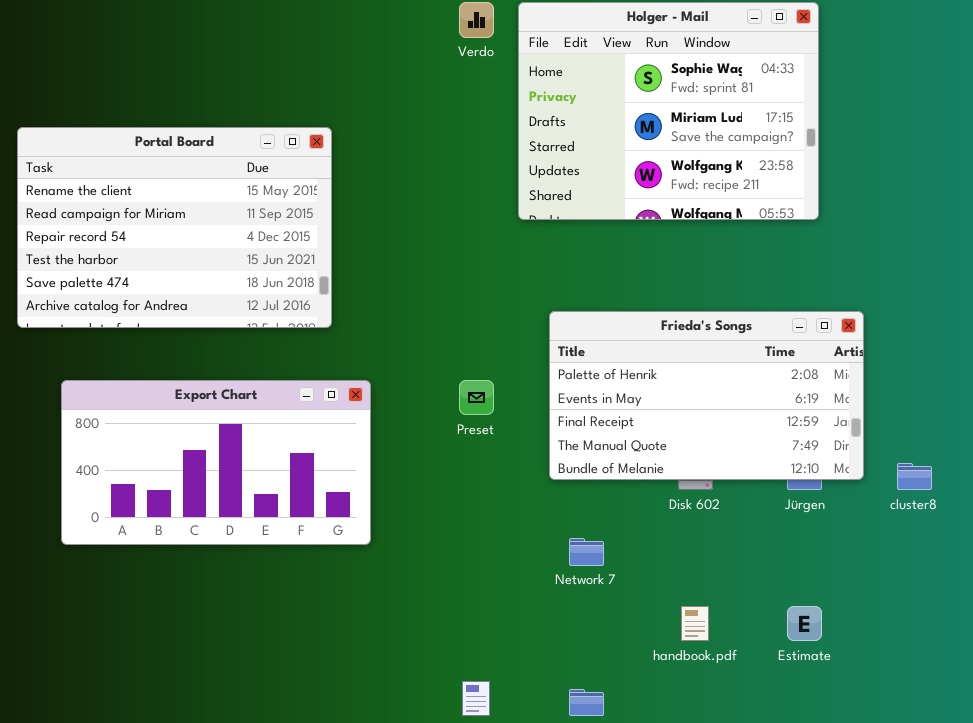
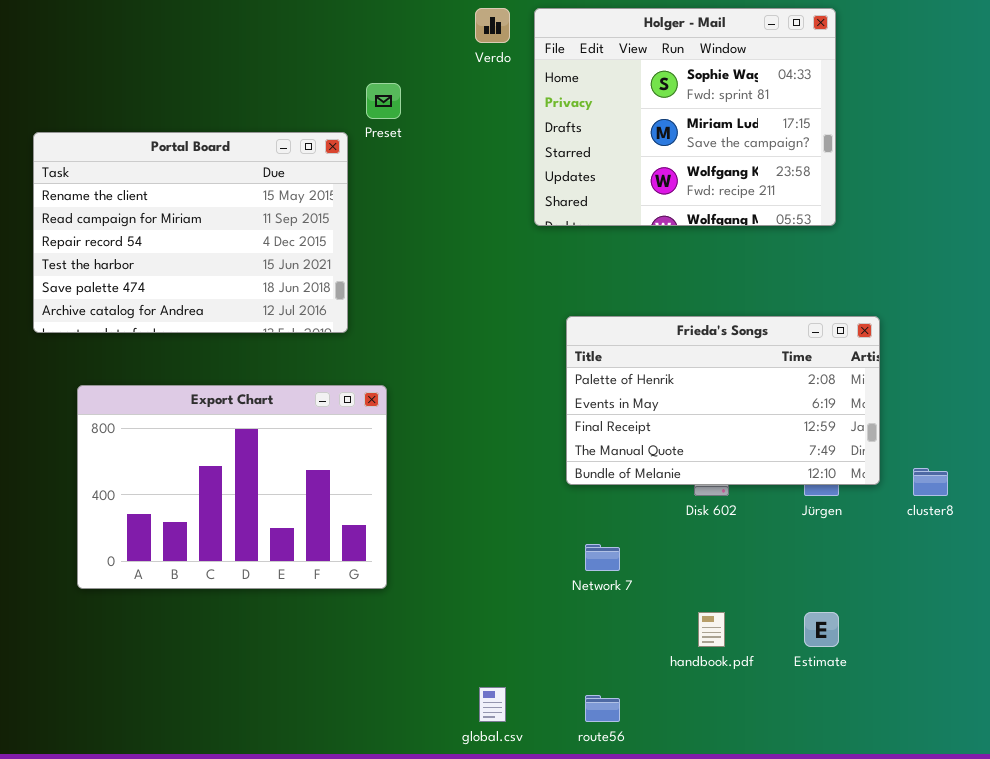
Export Chart: [61,380,371,545] -> [77,385,387,589], resized
Preset: [459,380,494,415] -> [366,83,401,119], moved

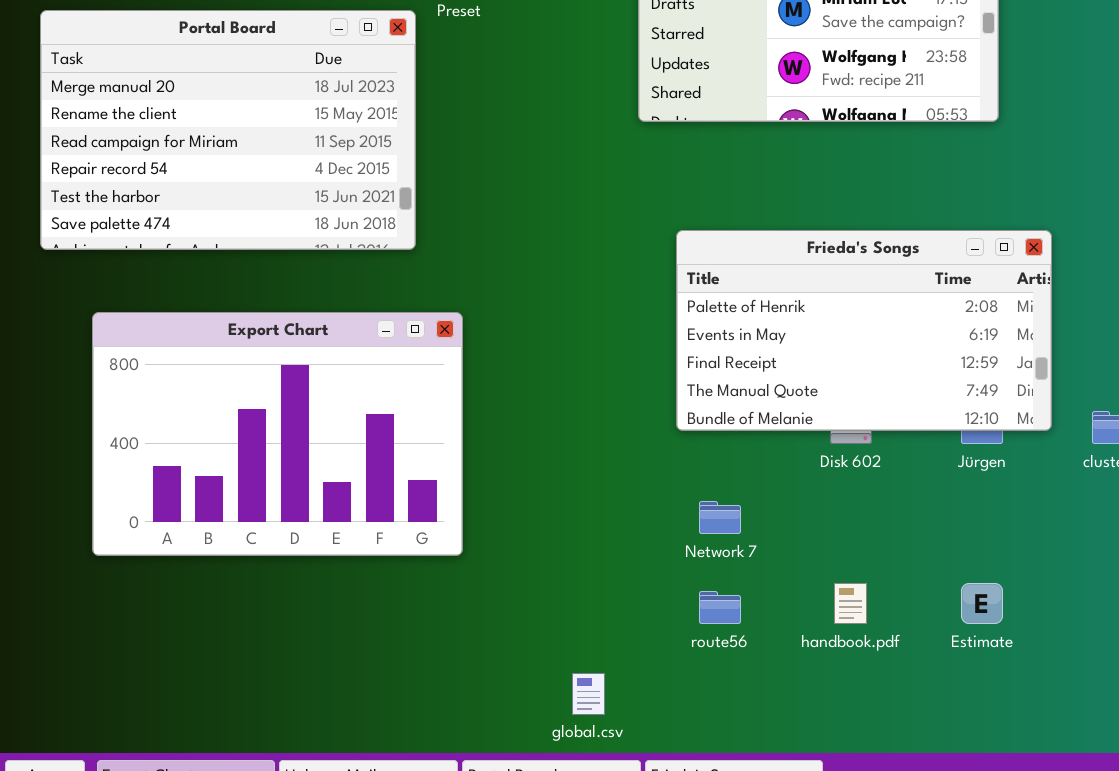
Portal Board: [33,132,348,333] -> [40,10,416,250], scrolled up 1 row
route56: [585,695,620,722] -> [699,591,741,624], moved

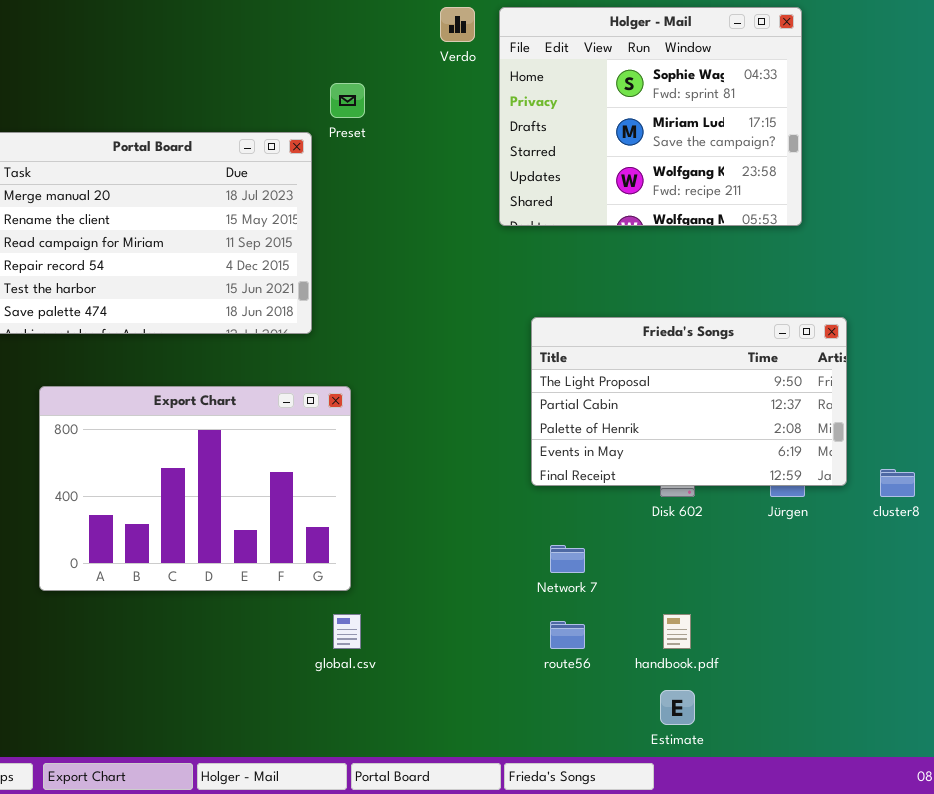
Frieda's Songs: [676,230,1052,431] -> [531,317,847,486], scrolled up 2 rows
Estimate: [961,583,1003,624] -> [660,690,695,725], moved
global.csv: [572,673,605,715] -> [333,614,361,649], moved

